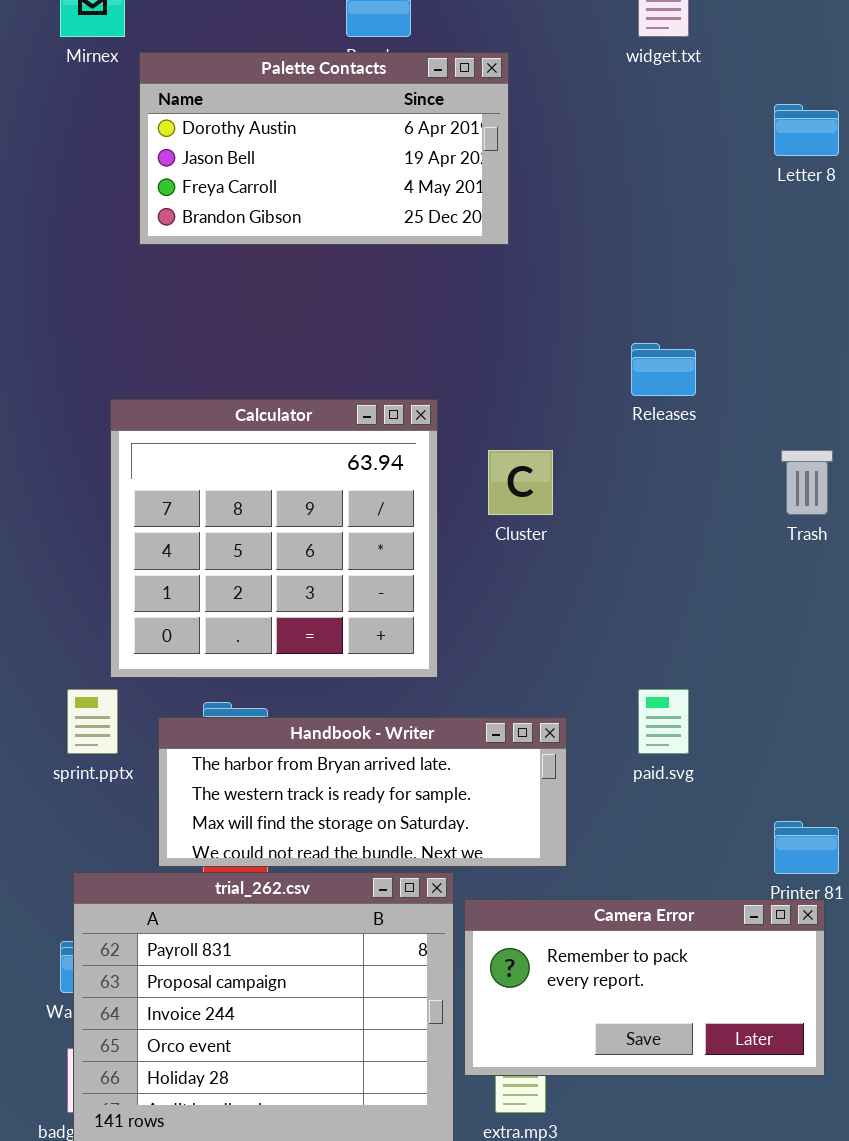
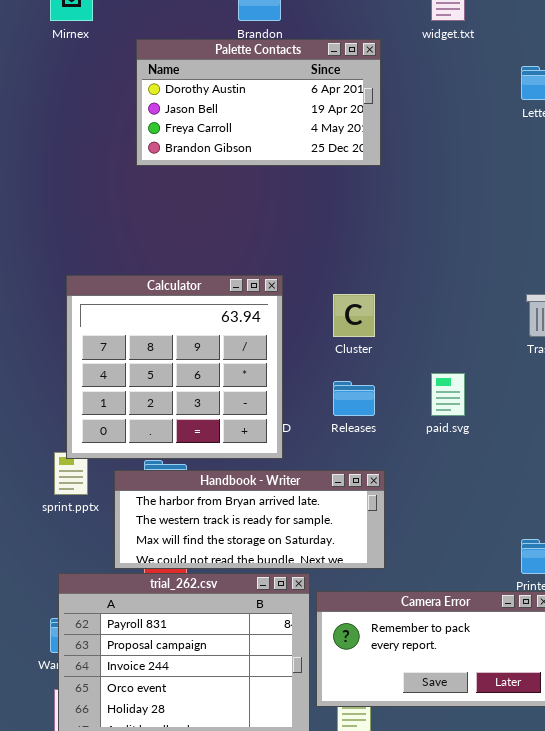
Palette Contacts: [139,52,509,245] -> [136,39,381,166], moved
Releases: [631,343,696,396] -> [333,381,375,416], moved
Calculator: [110,399,438,678] -> [66,275,283,459], moved
paid.svg: [638,689,689,754] -> [431,373,465,416], moved

